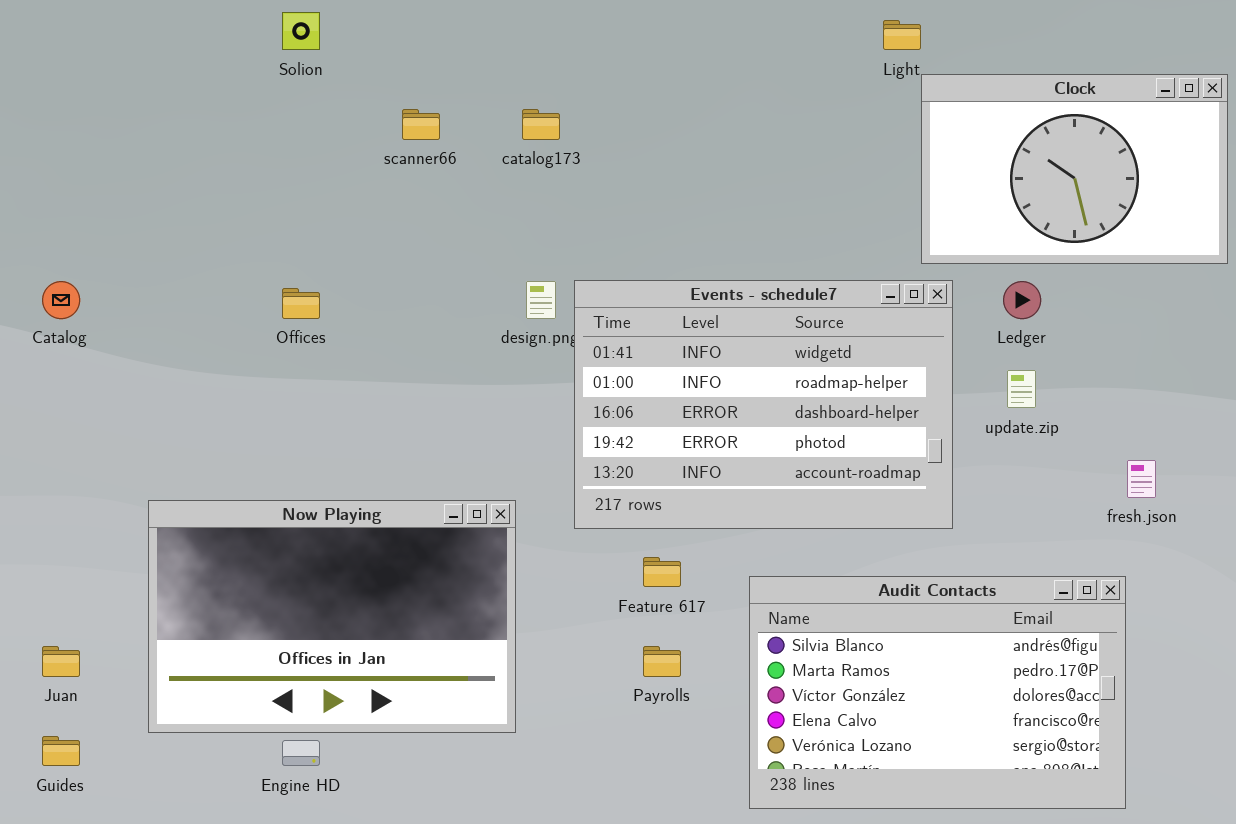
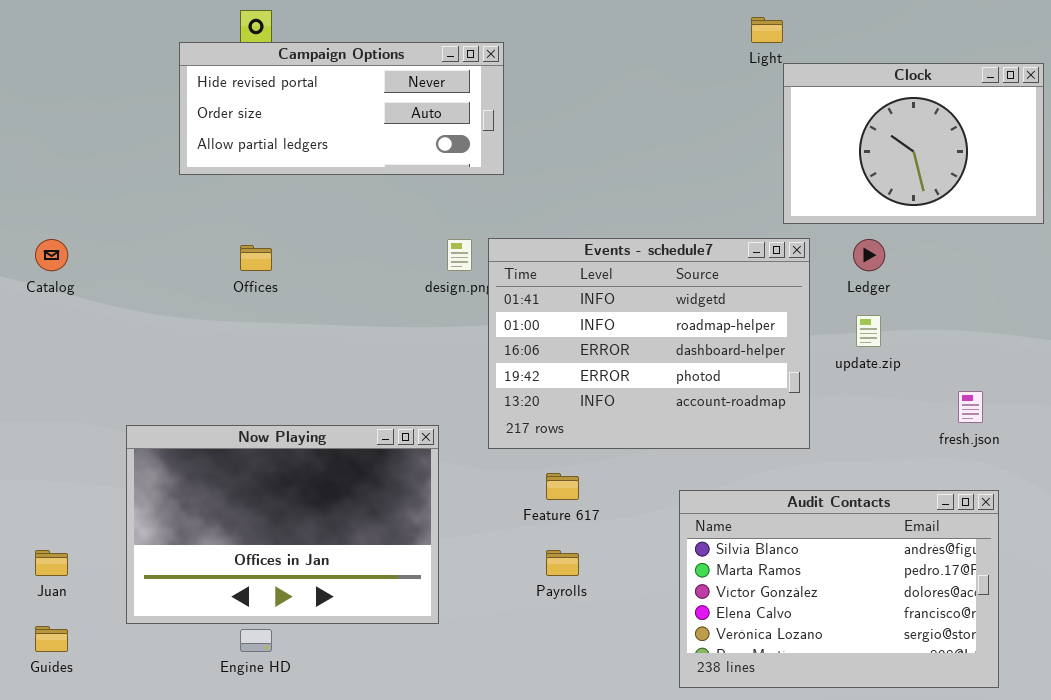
Campaign Options: none -> [179,42,504,175], opened
Audit Contacts: [749,576,1126,809] -> [679,490,999,688], moved

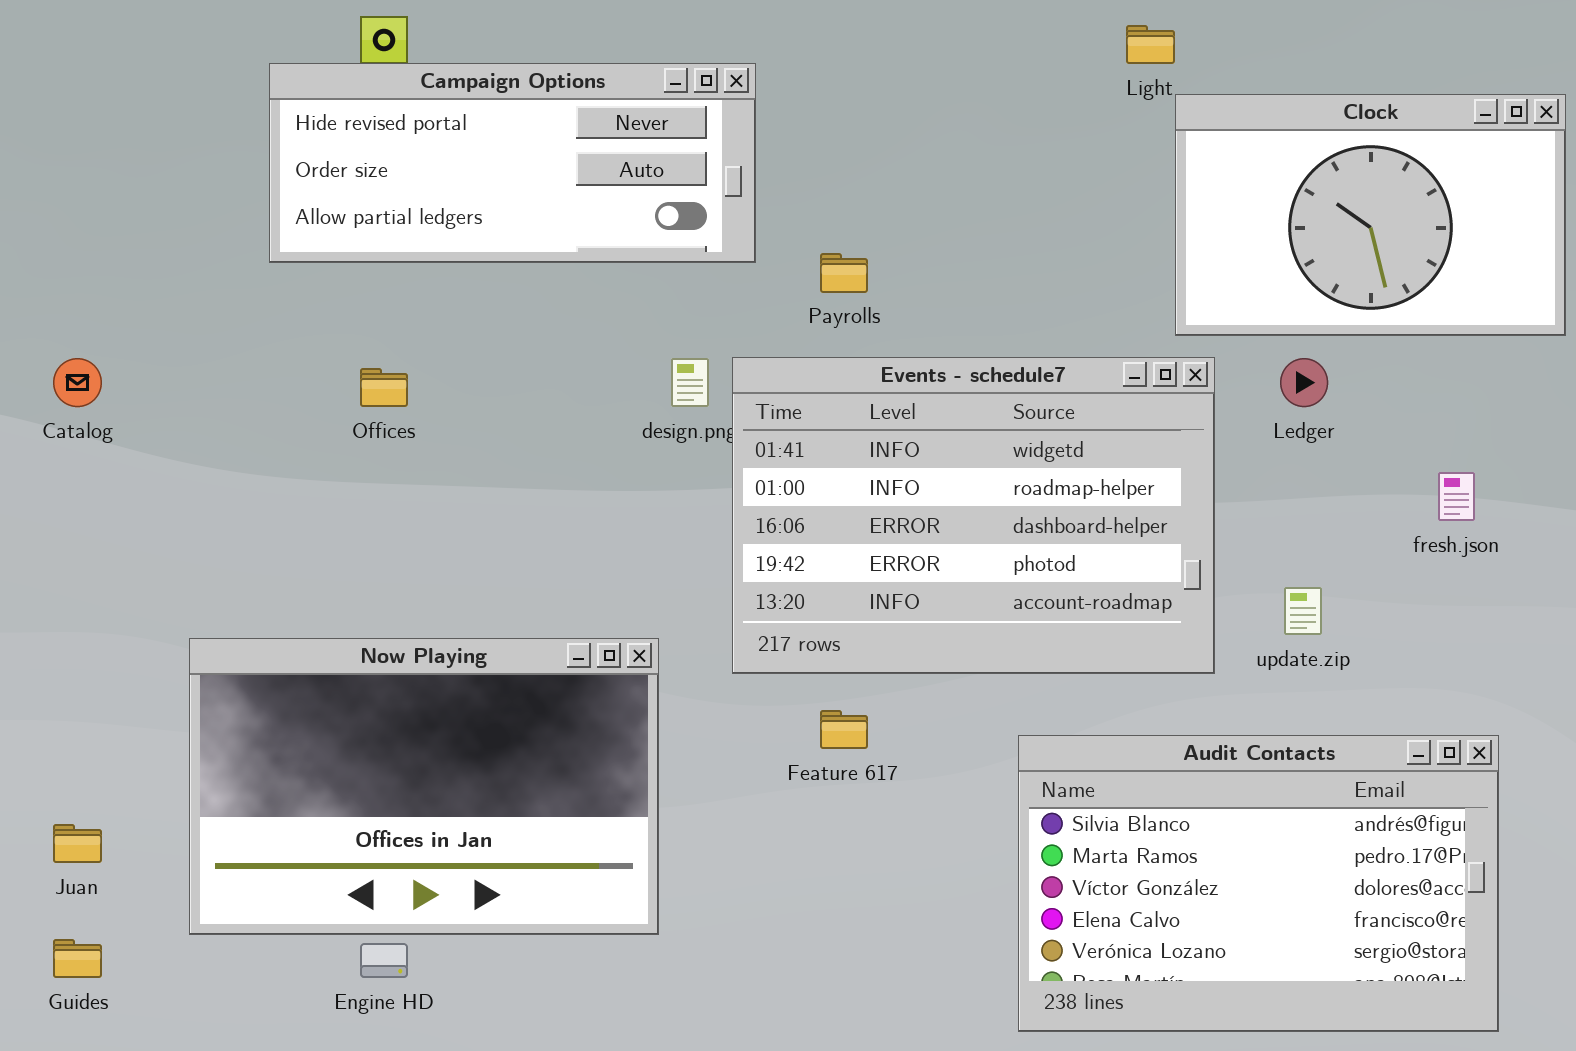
update.zip: [856,315,881,347] -> [1284,587,1322,635], moved
fresh.json: [958,391,983,423] -> [1438,472,1475,521], moved
Payrolls: [546,550,579,576] -> [820,253,868,293], moved

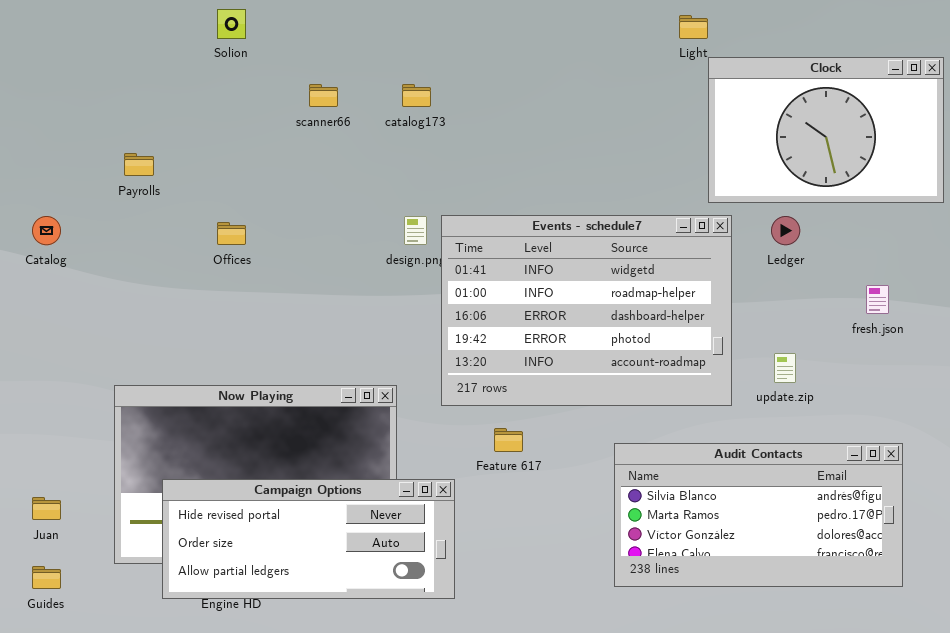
Campaign Options: [269,63,756,263] -> [162,479,455,599], moved
Payrolls: [820,253,868,293] -> [124,153,154,176], moved
Audit Contacts: [1018,735,1499,1032] -> [614,443,903,587], resized

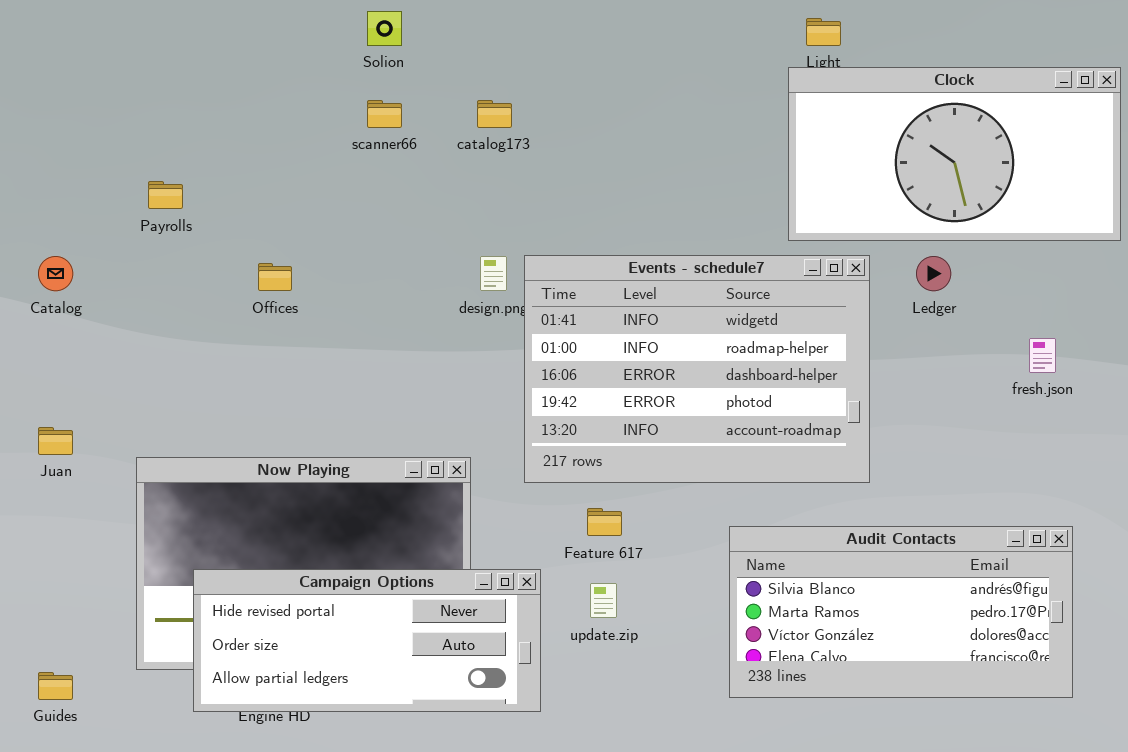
Solion: [217,9,246,39] -> [367,11,402,46], moved
Clock: [708,57,944,203] -> [788,67,1121,241], resized
update.zip: [774,353,796,383] -> [590,583,617,618], moved
Juan: [32,497,61,520] -> [38,427,73,455], moved

